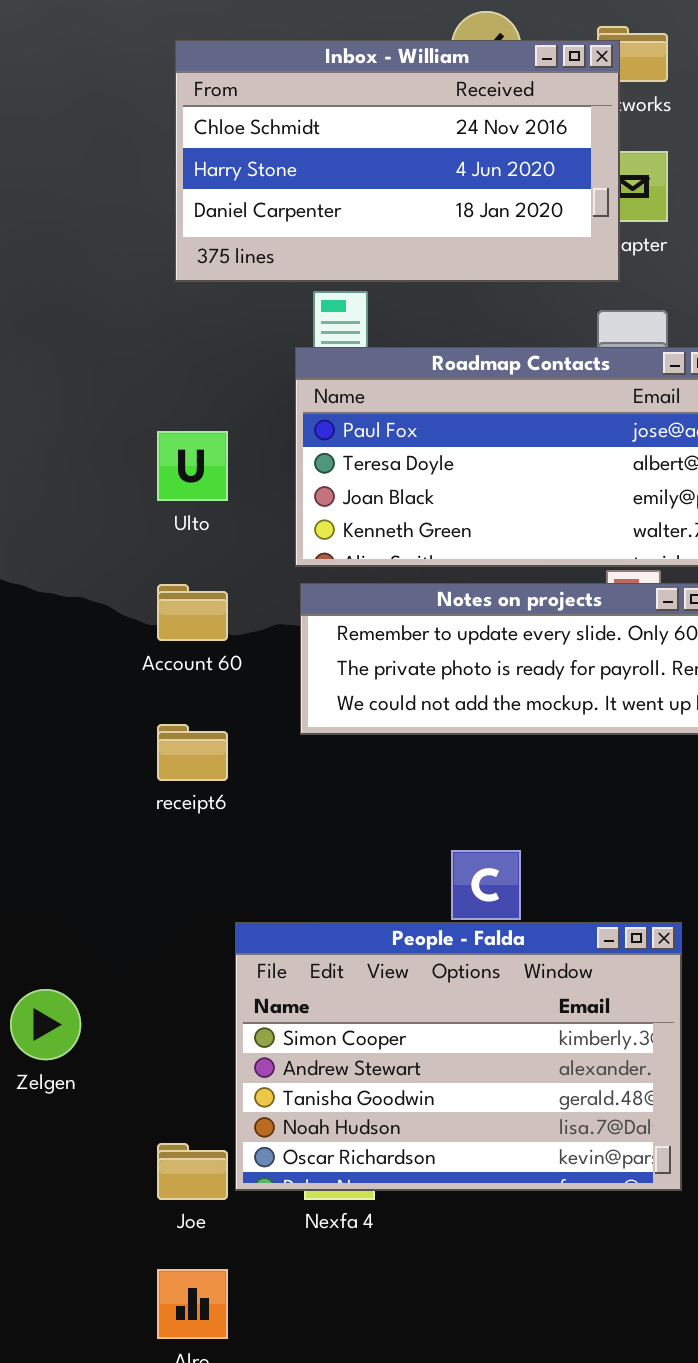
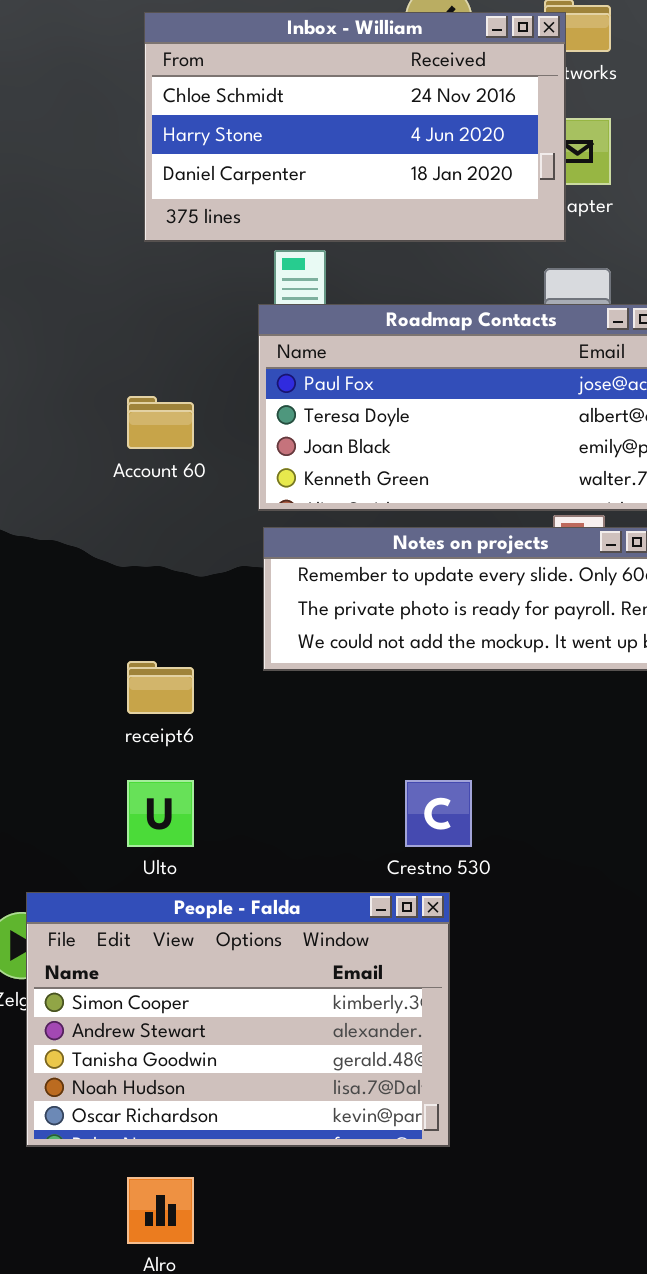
Ulto: [157,431,228,501] -> [127,780,194,847], moved
Account 60: [157,584,228,641] -> [127,396,194,449], moved
People - Falda: [235,922,682,1191] -> [26,892,450,1147], moved

